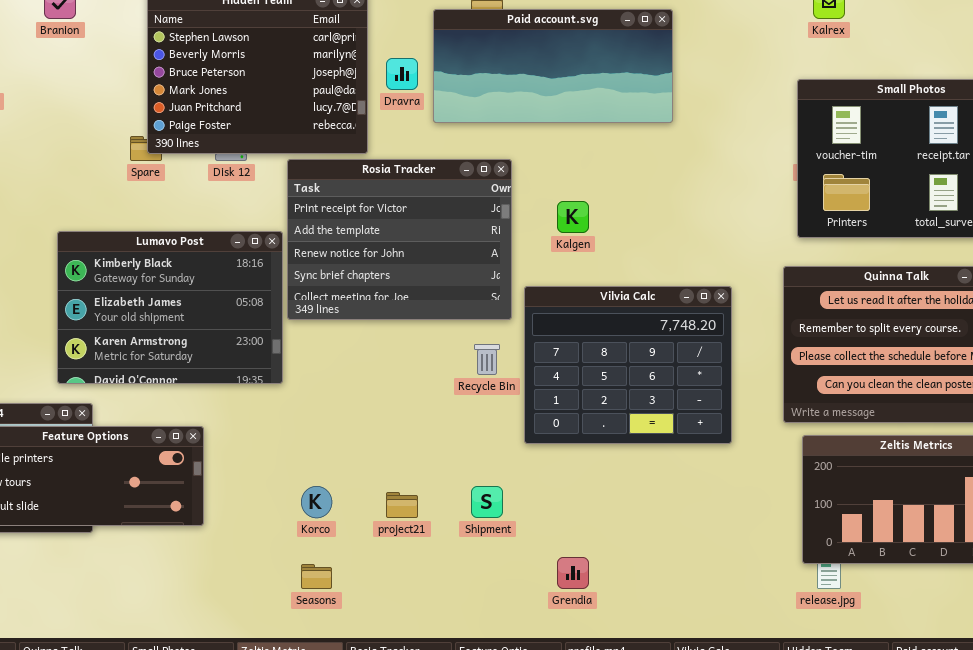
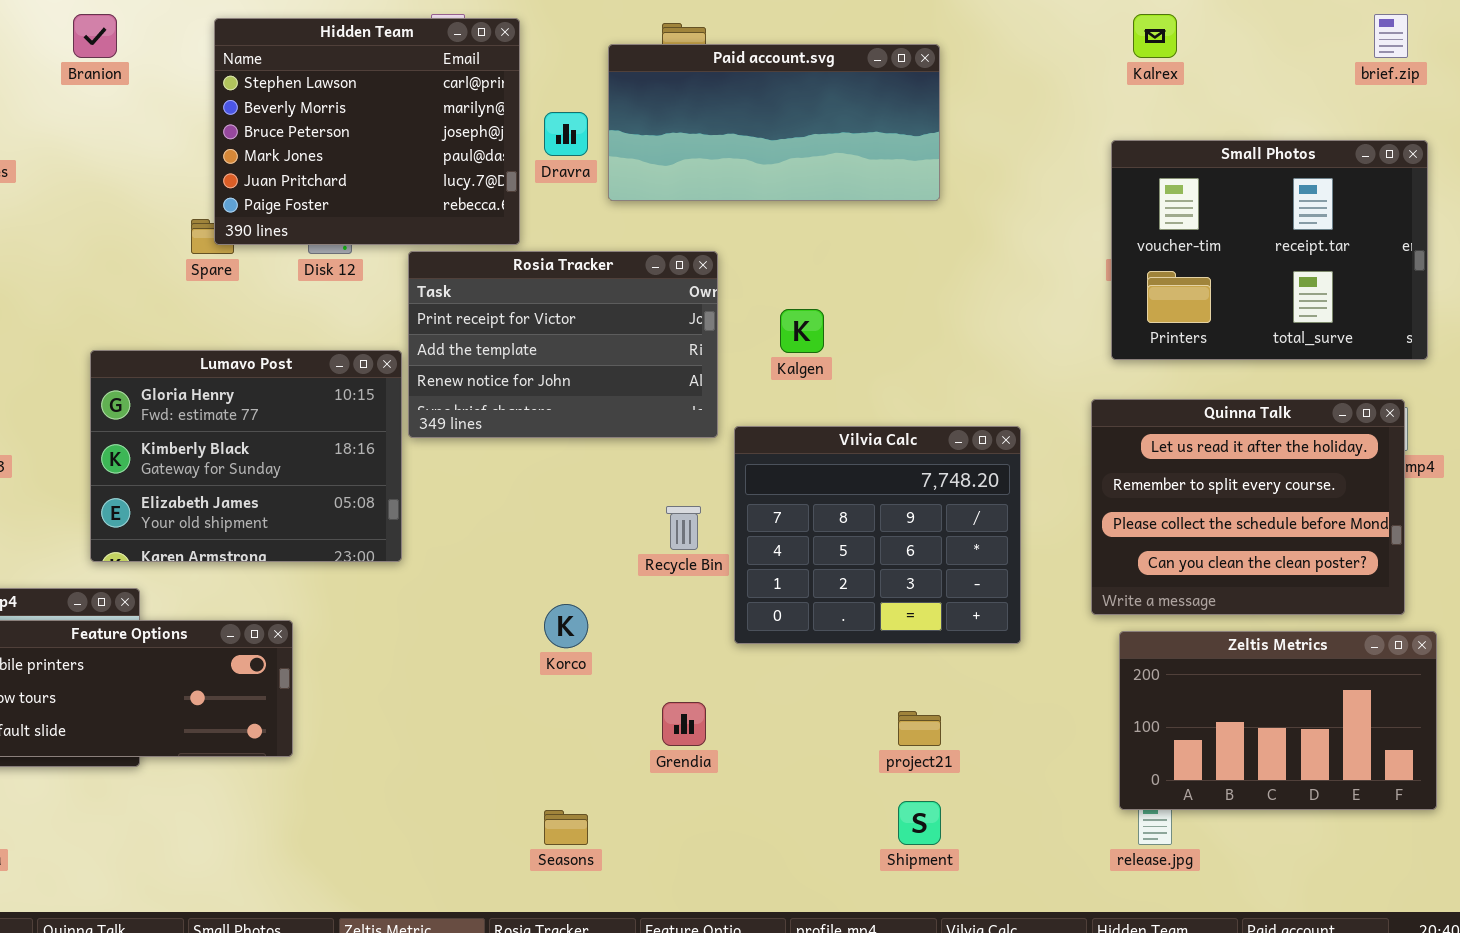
Rosia Tracker: [287,159,512,320] -> [408,251,718,438], resized
Lumavo Post: [57,231,283,384] -> [90,350,402,562], scrolled up 1 row
Korco: [301,486,332,518] -> [544,604,588,648], moved
Shipment: [471,486,503,518] -> [898,801,941,845], moved
project21: [386,492,418,518] -> [898,711,941,746], moved
Grendia: [557,557,589,589] -> [662,702,706,746], moved
Seasons: [301,564,332,589] -> [544,810,588,845], moved

